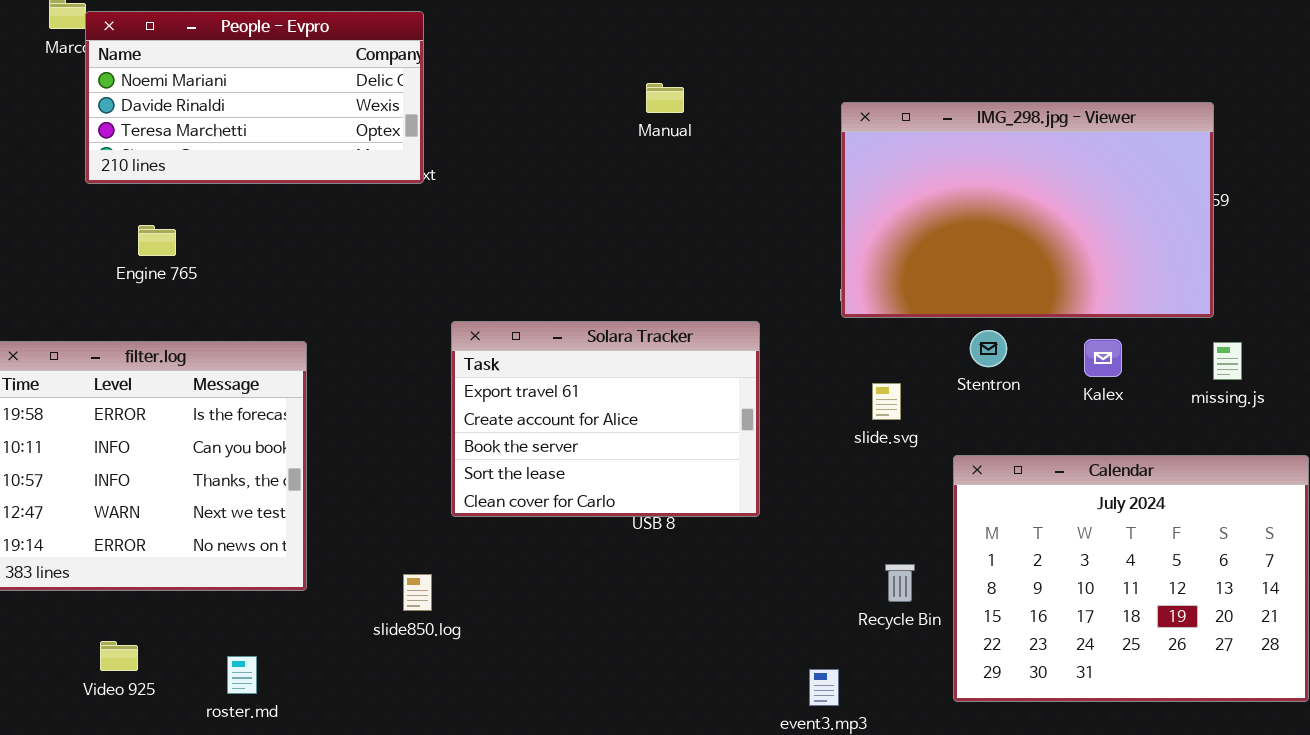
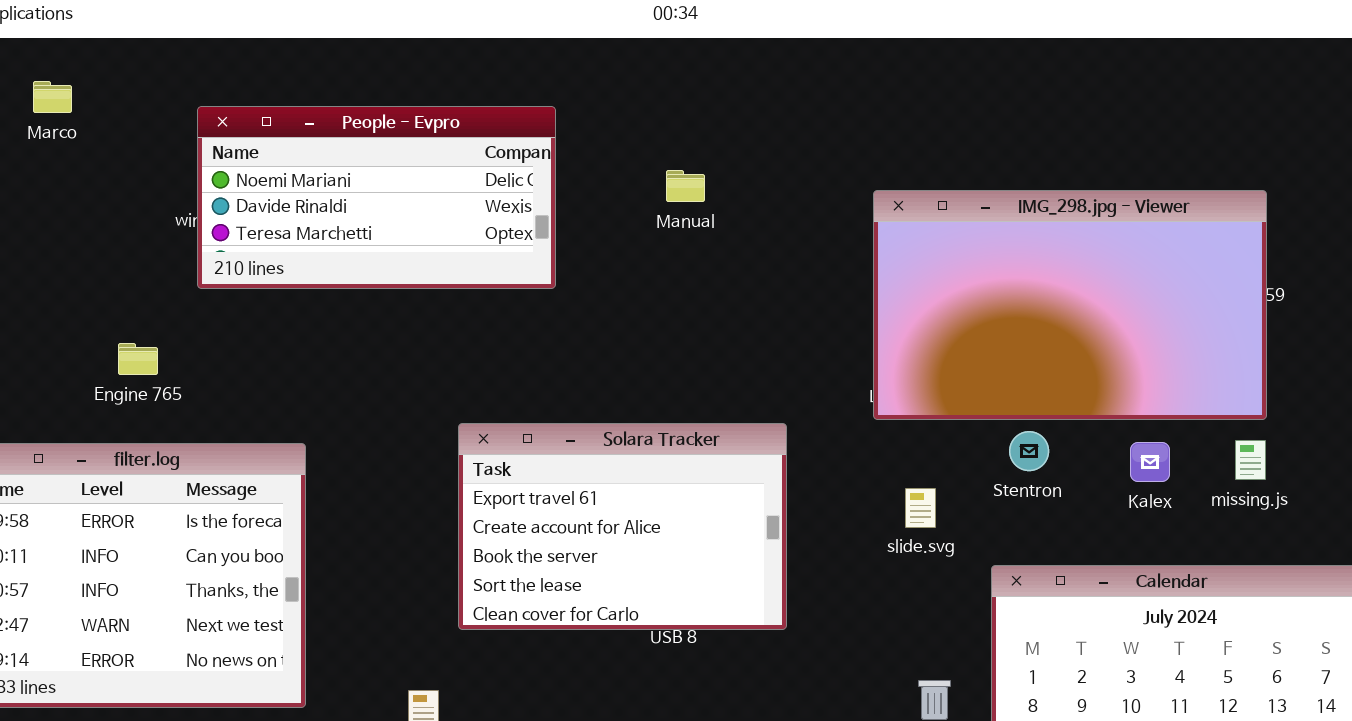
People - Evpro: [85,11,424,184] -> [197,106,556,289], moved
Engine 765: [138,225,176,256] -> [118,343,158,375], moved
missing.js: [1213,342,1242,380] -> [1235,440,1266,480], moved

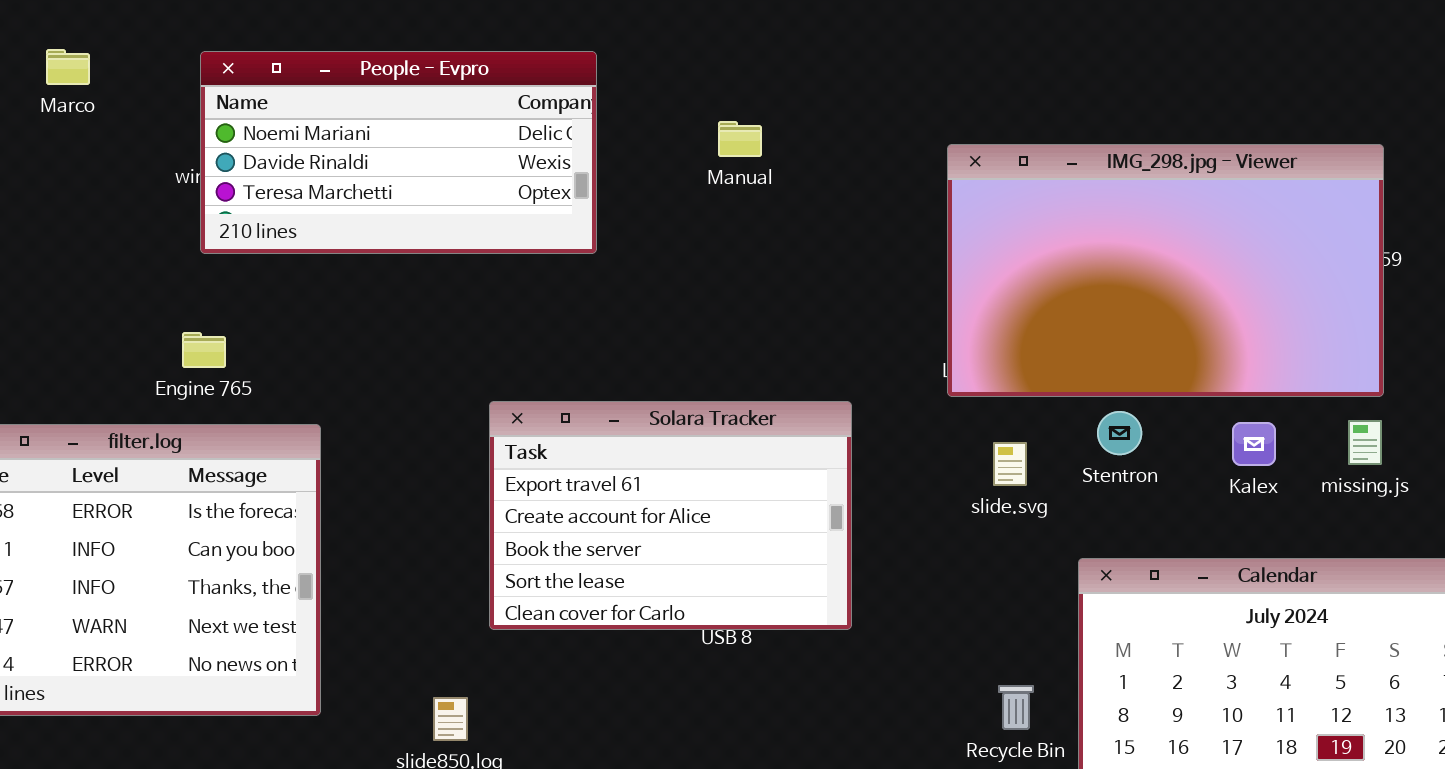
Marco: [33,81,72,113] -> [46,49,90,85], moved
Engine 765: [118,343,158,375] -> [182,332,226,368], moved
slide.svg: [905,488,936,528] -> [993,442,1027,486], moved

